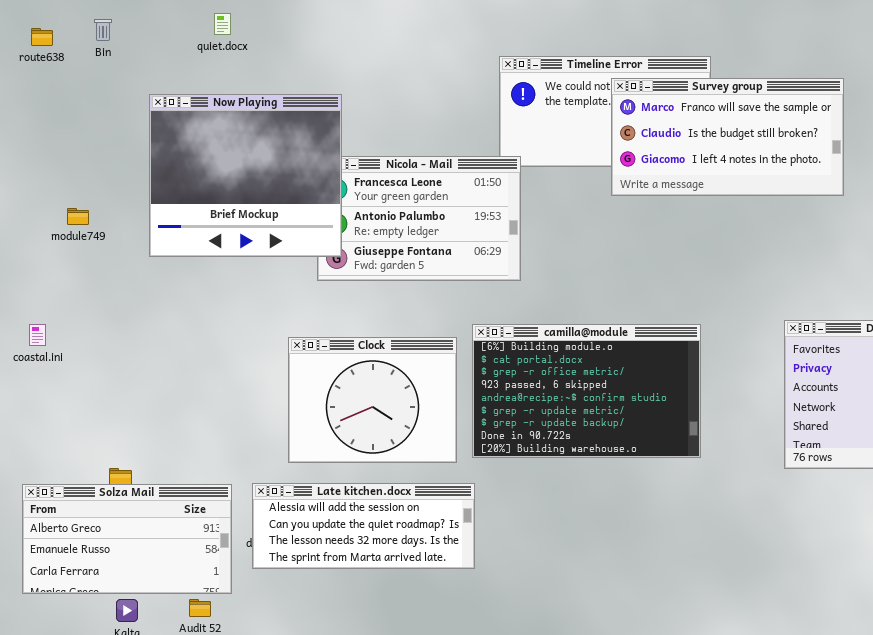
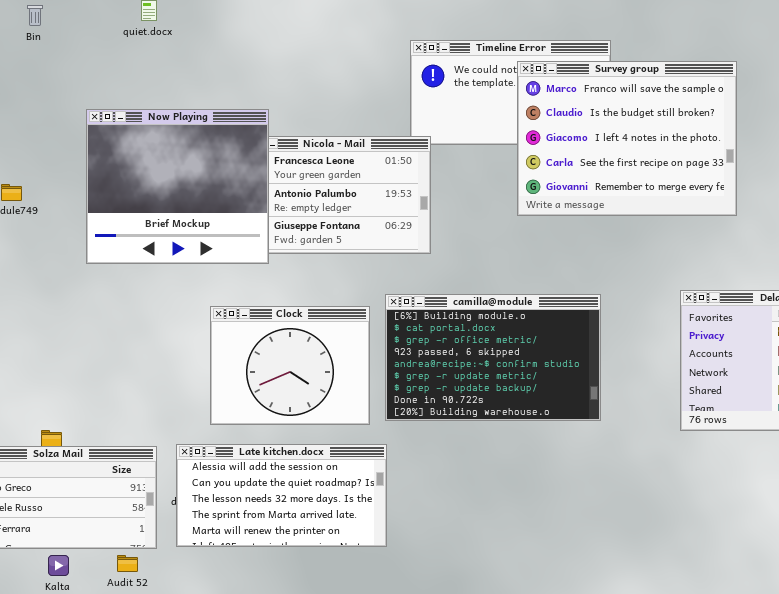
Survey group: [611,78,844,196] -> [517,61,737,216], resized
Now Playing: [149,94,342,257] -> [86,109,269,264], moved
Late kitchen.docx: [252,483,475,569] -> [176,444,387,547], resized

